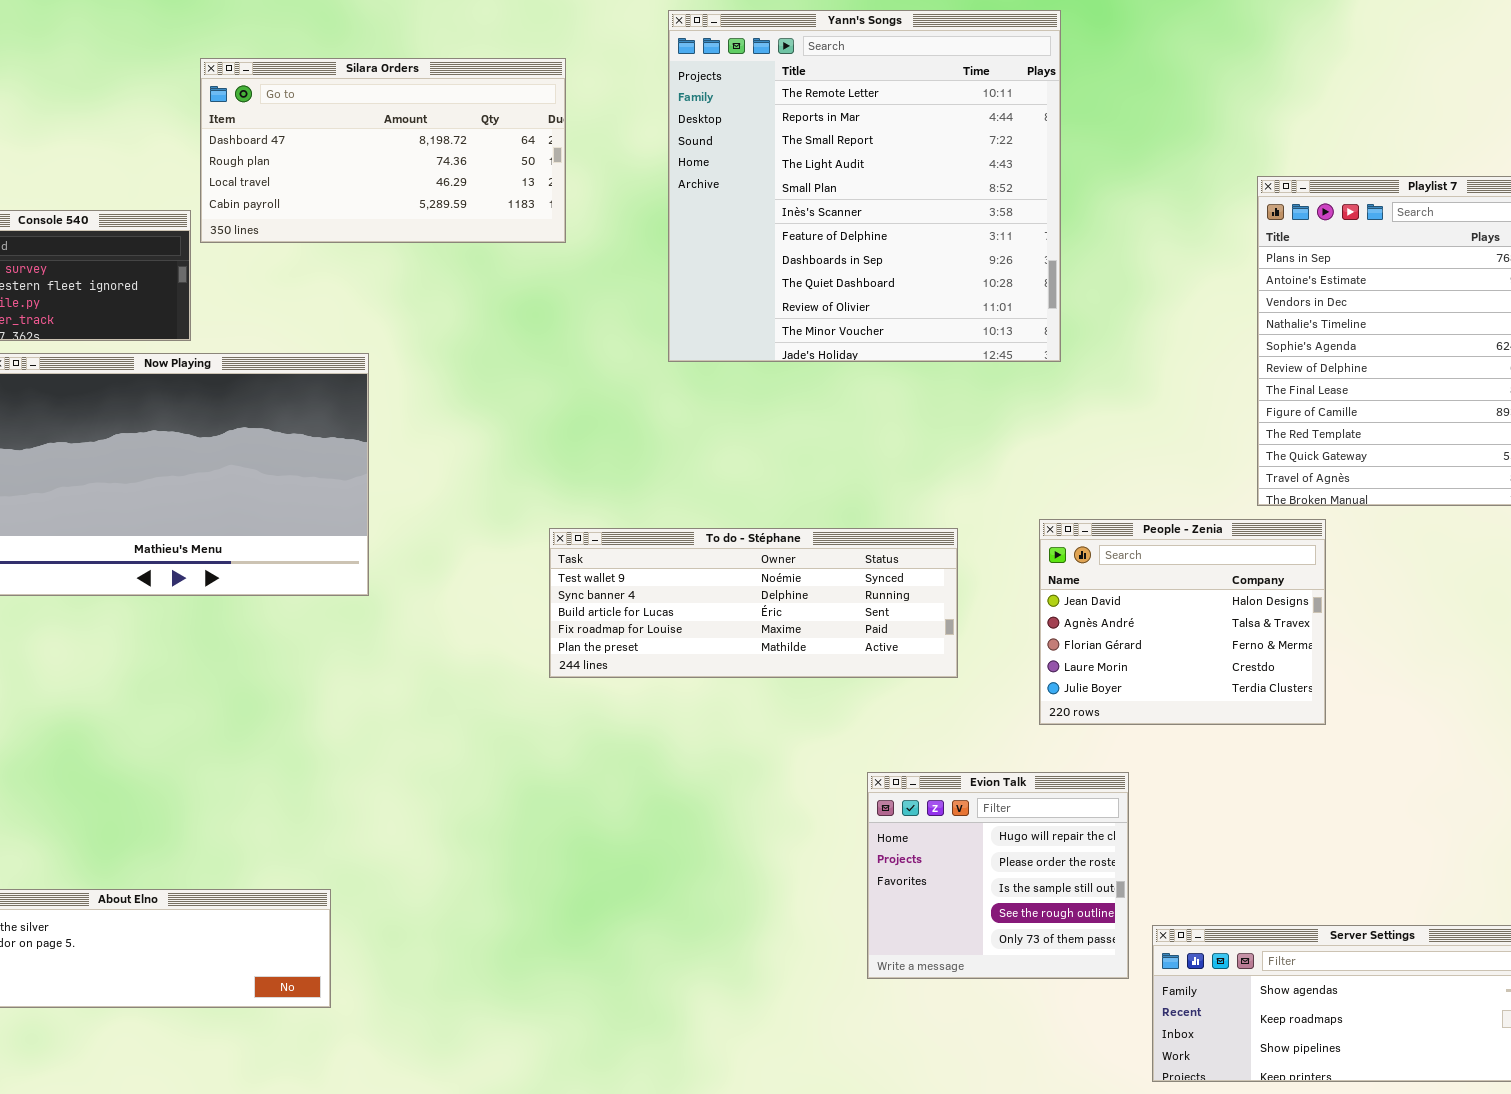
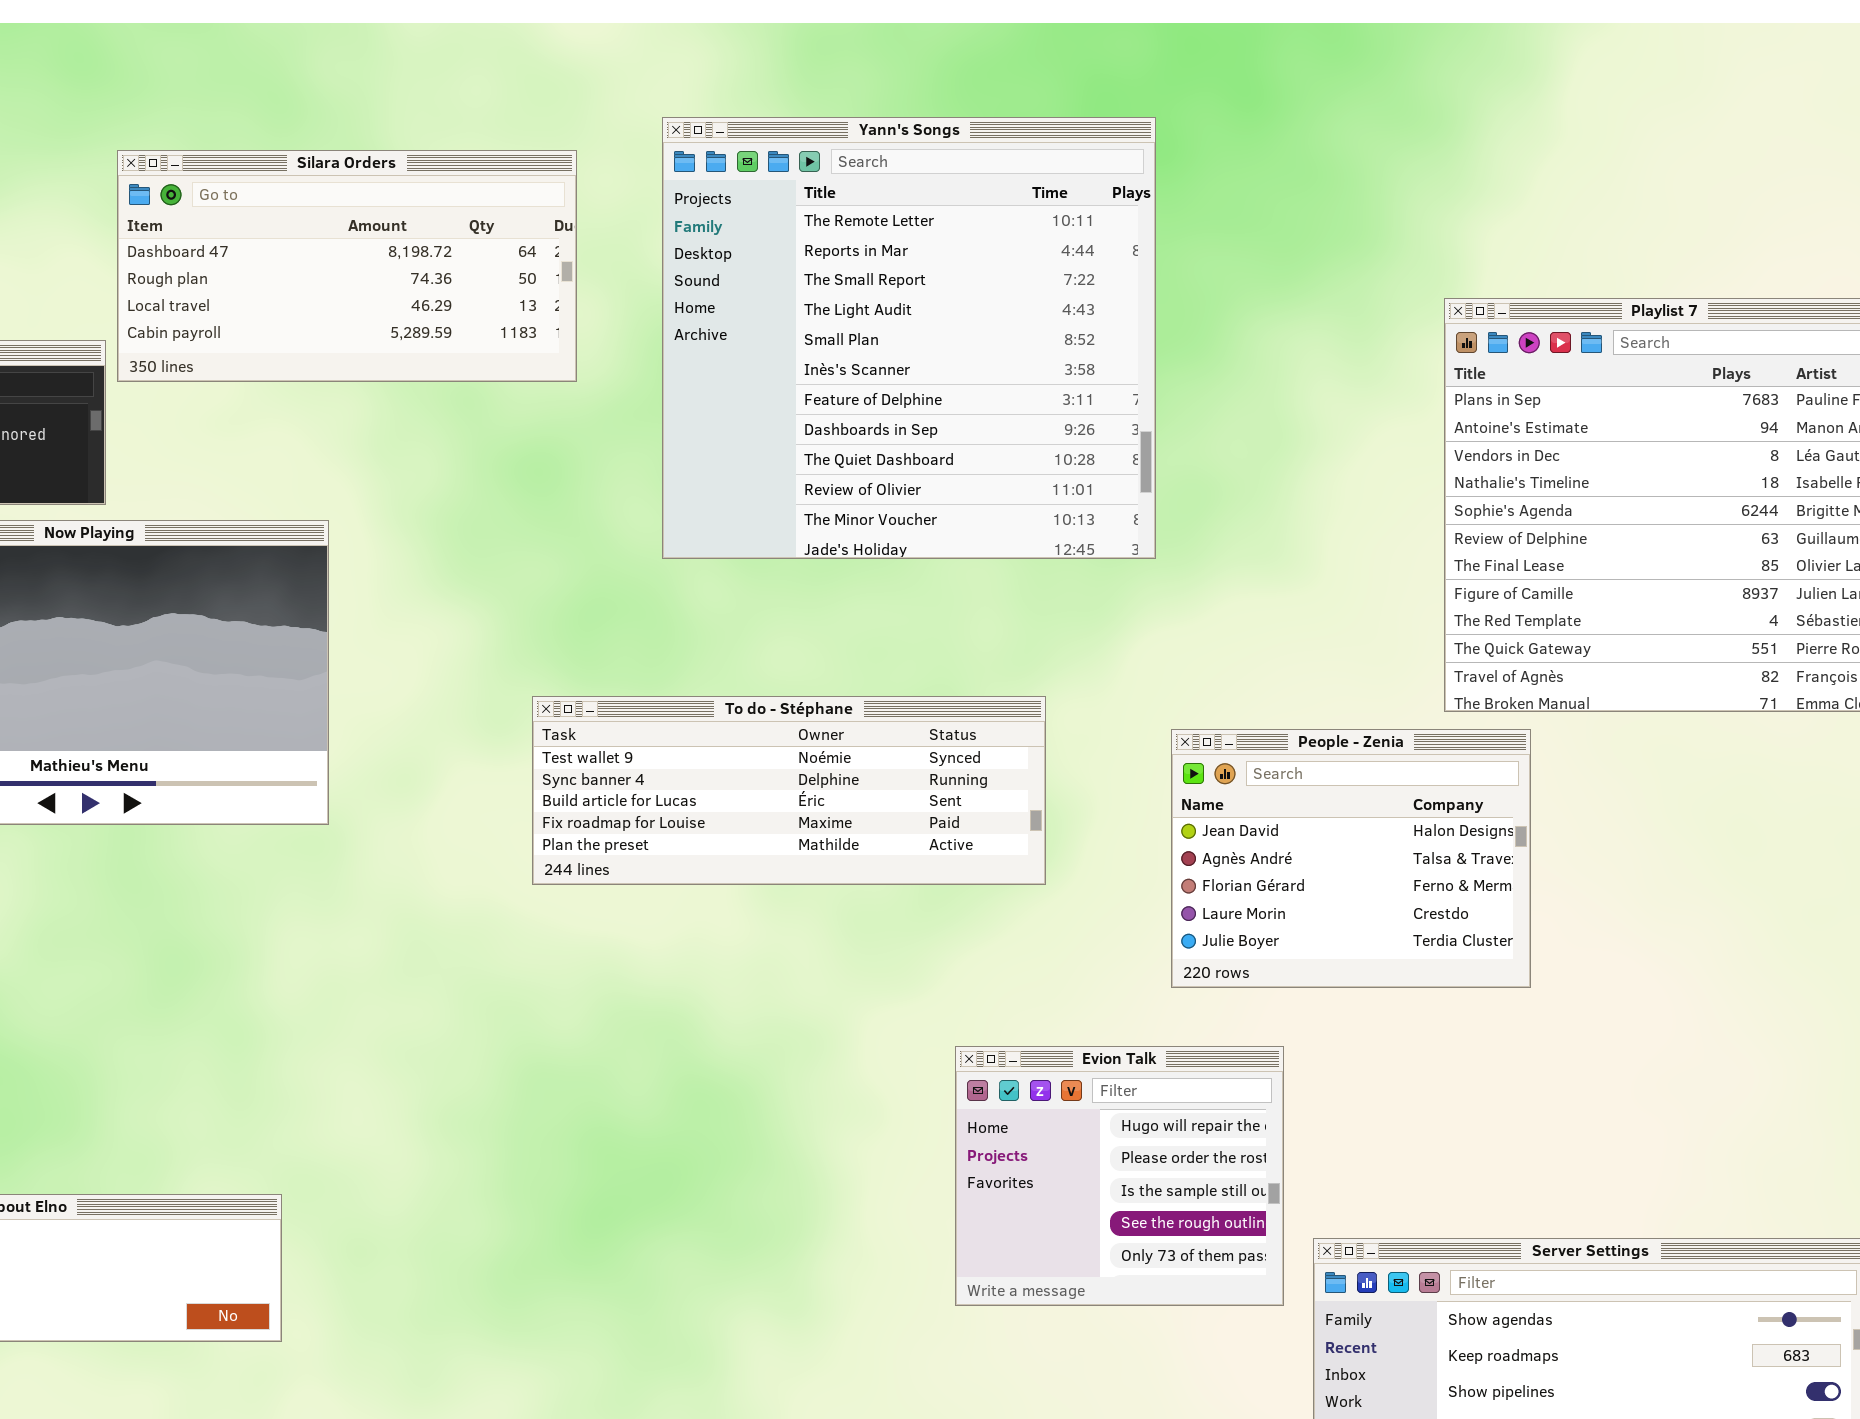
Yann's Songs: [668,10,1061,362] -> [662,117,1156,559], moved
To do - Stéphane: [549,528,958,678] -> [532,696,1046,885], moved

